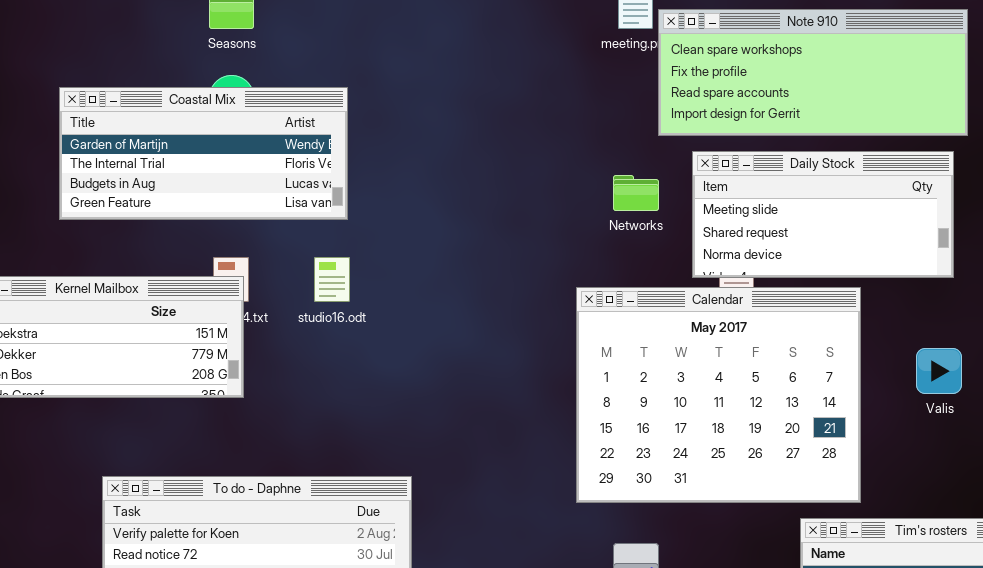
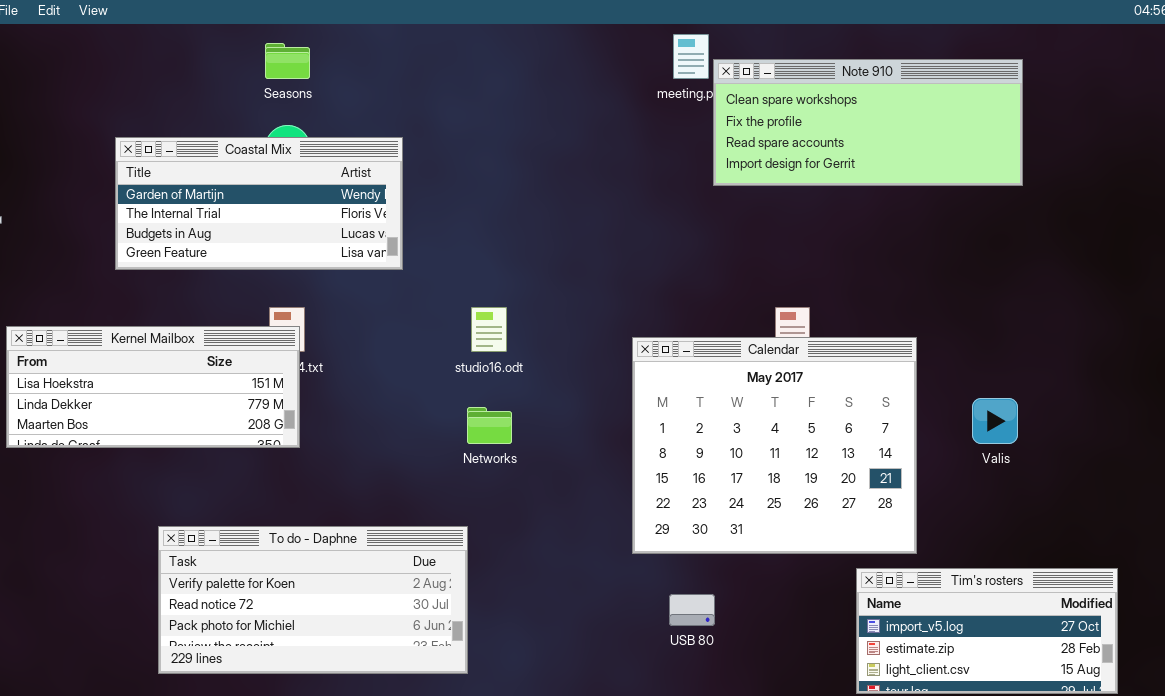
Daily Stock: [692,151,954,278] -> none, closed
Networks: [613,175,659,211] -> [467,407,512,444], moved
studio16.odt: [314,257,350,302] -> [471,307,507,352], moved

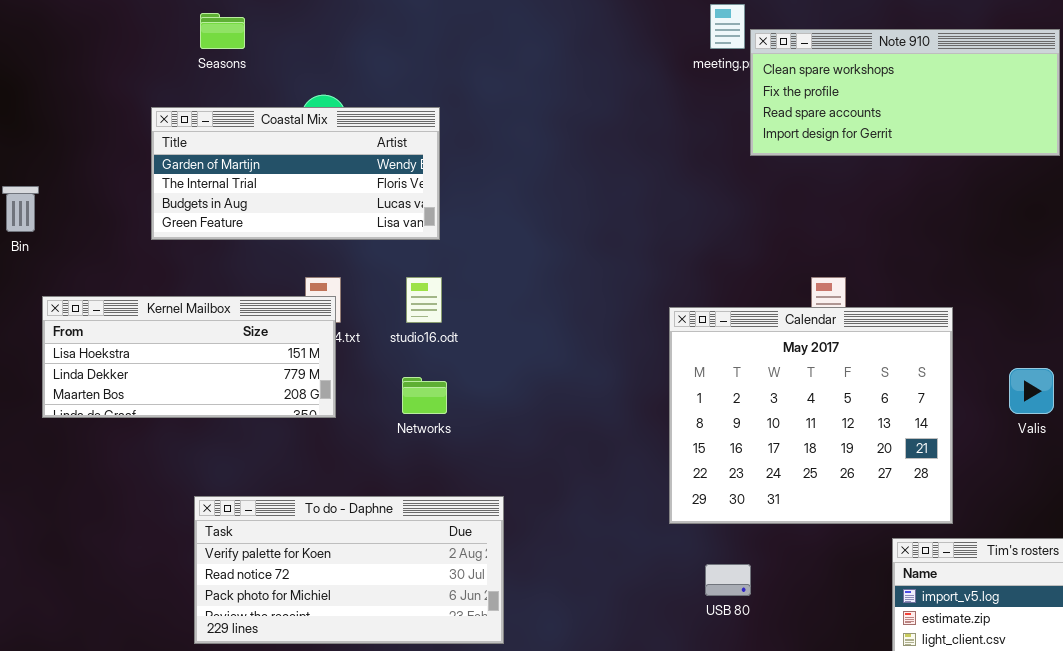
Seasons: [265,43,310,79] -> [200,13,245,49], moved
studio16.odt: [471,307,507,352] -> [406,277,442,323], moved
Networks: [467,407,512,444] -> [402,377,447,414], moved

